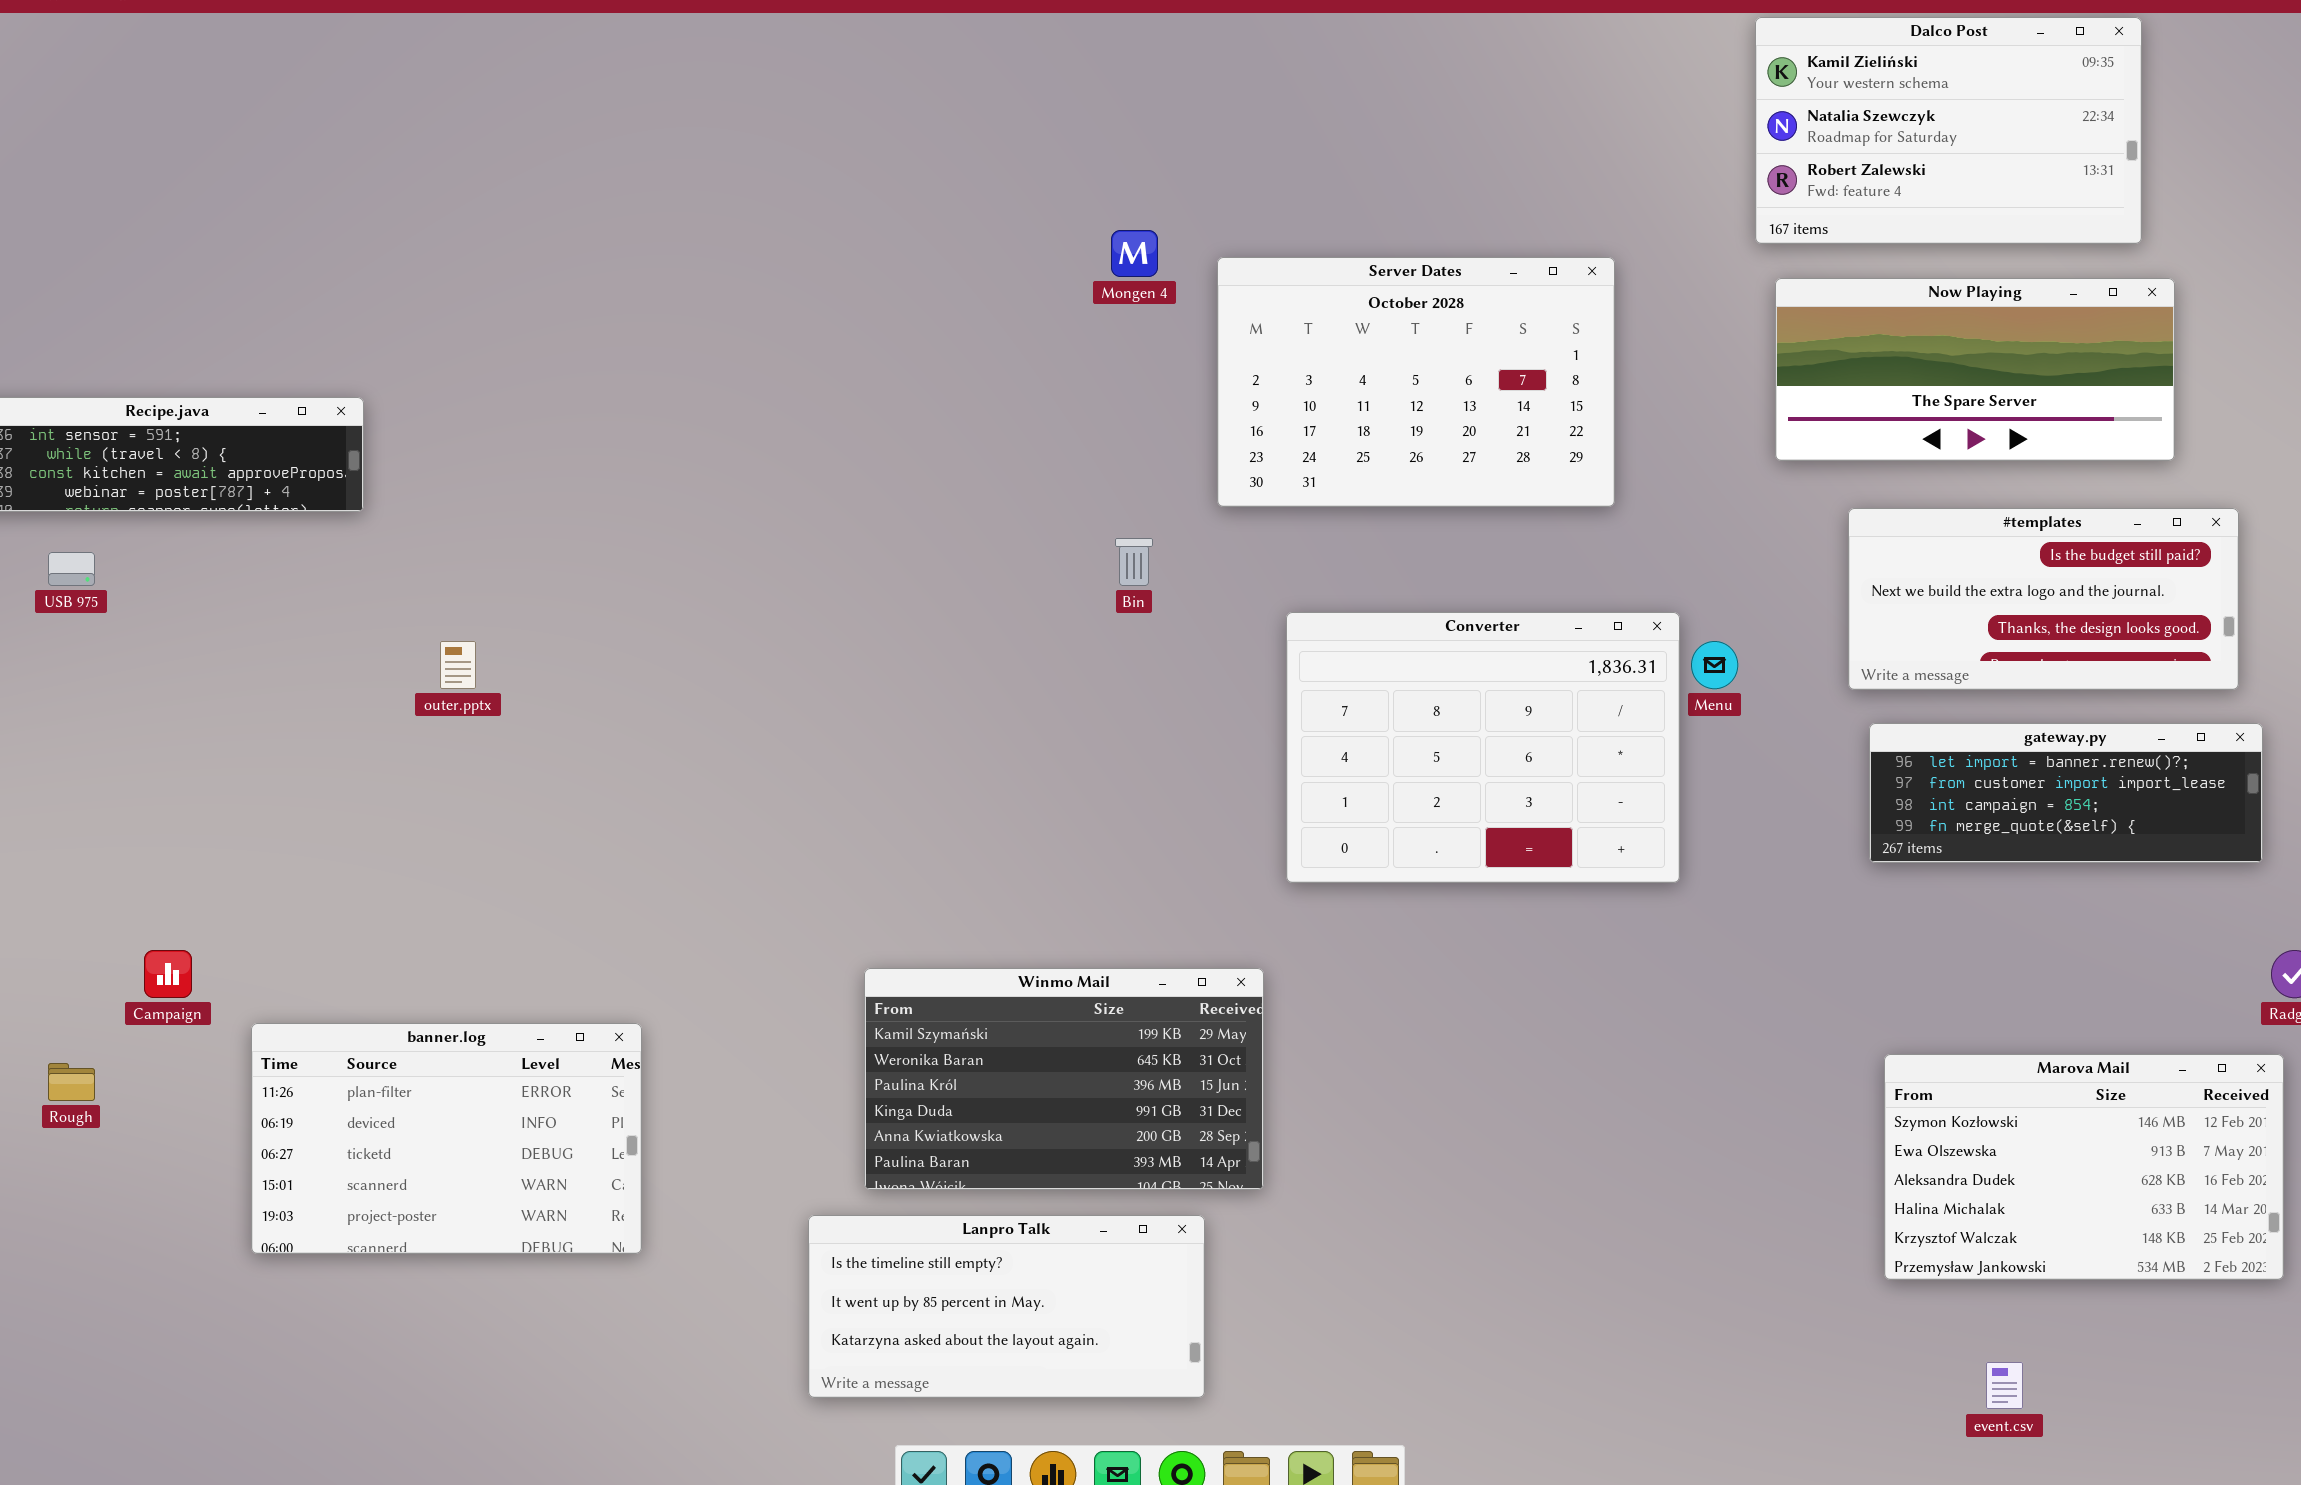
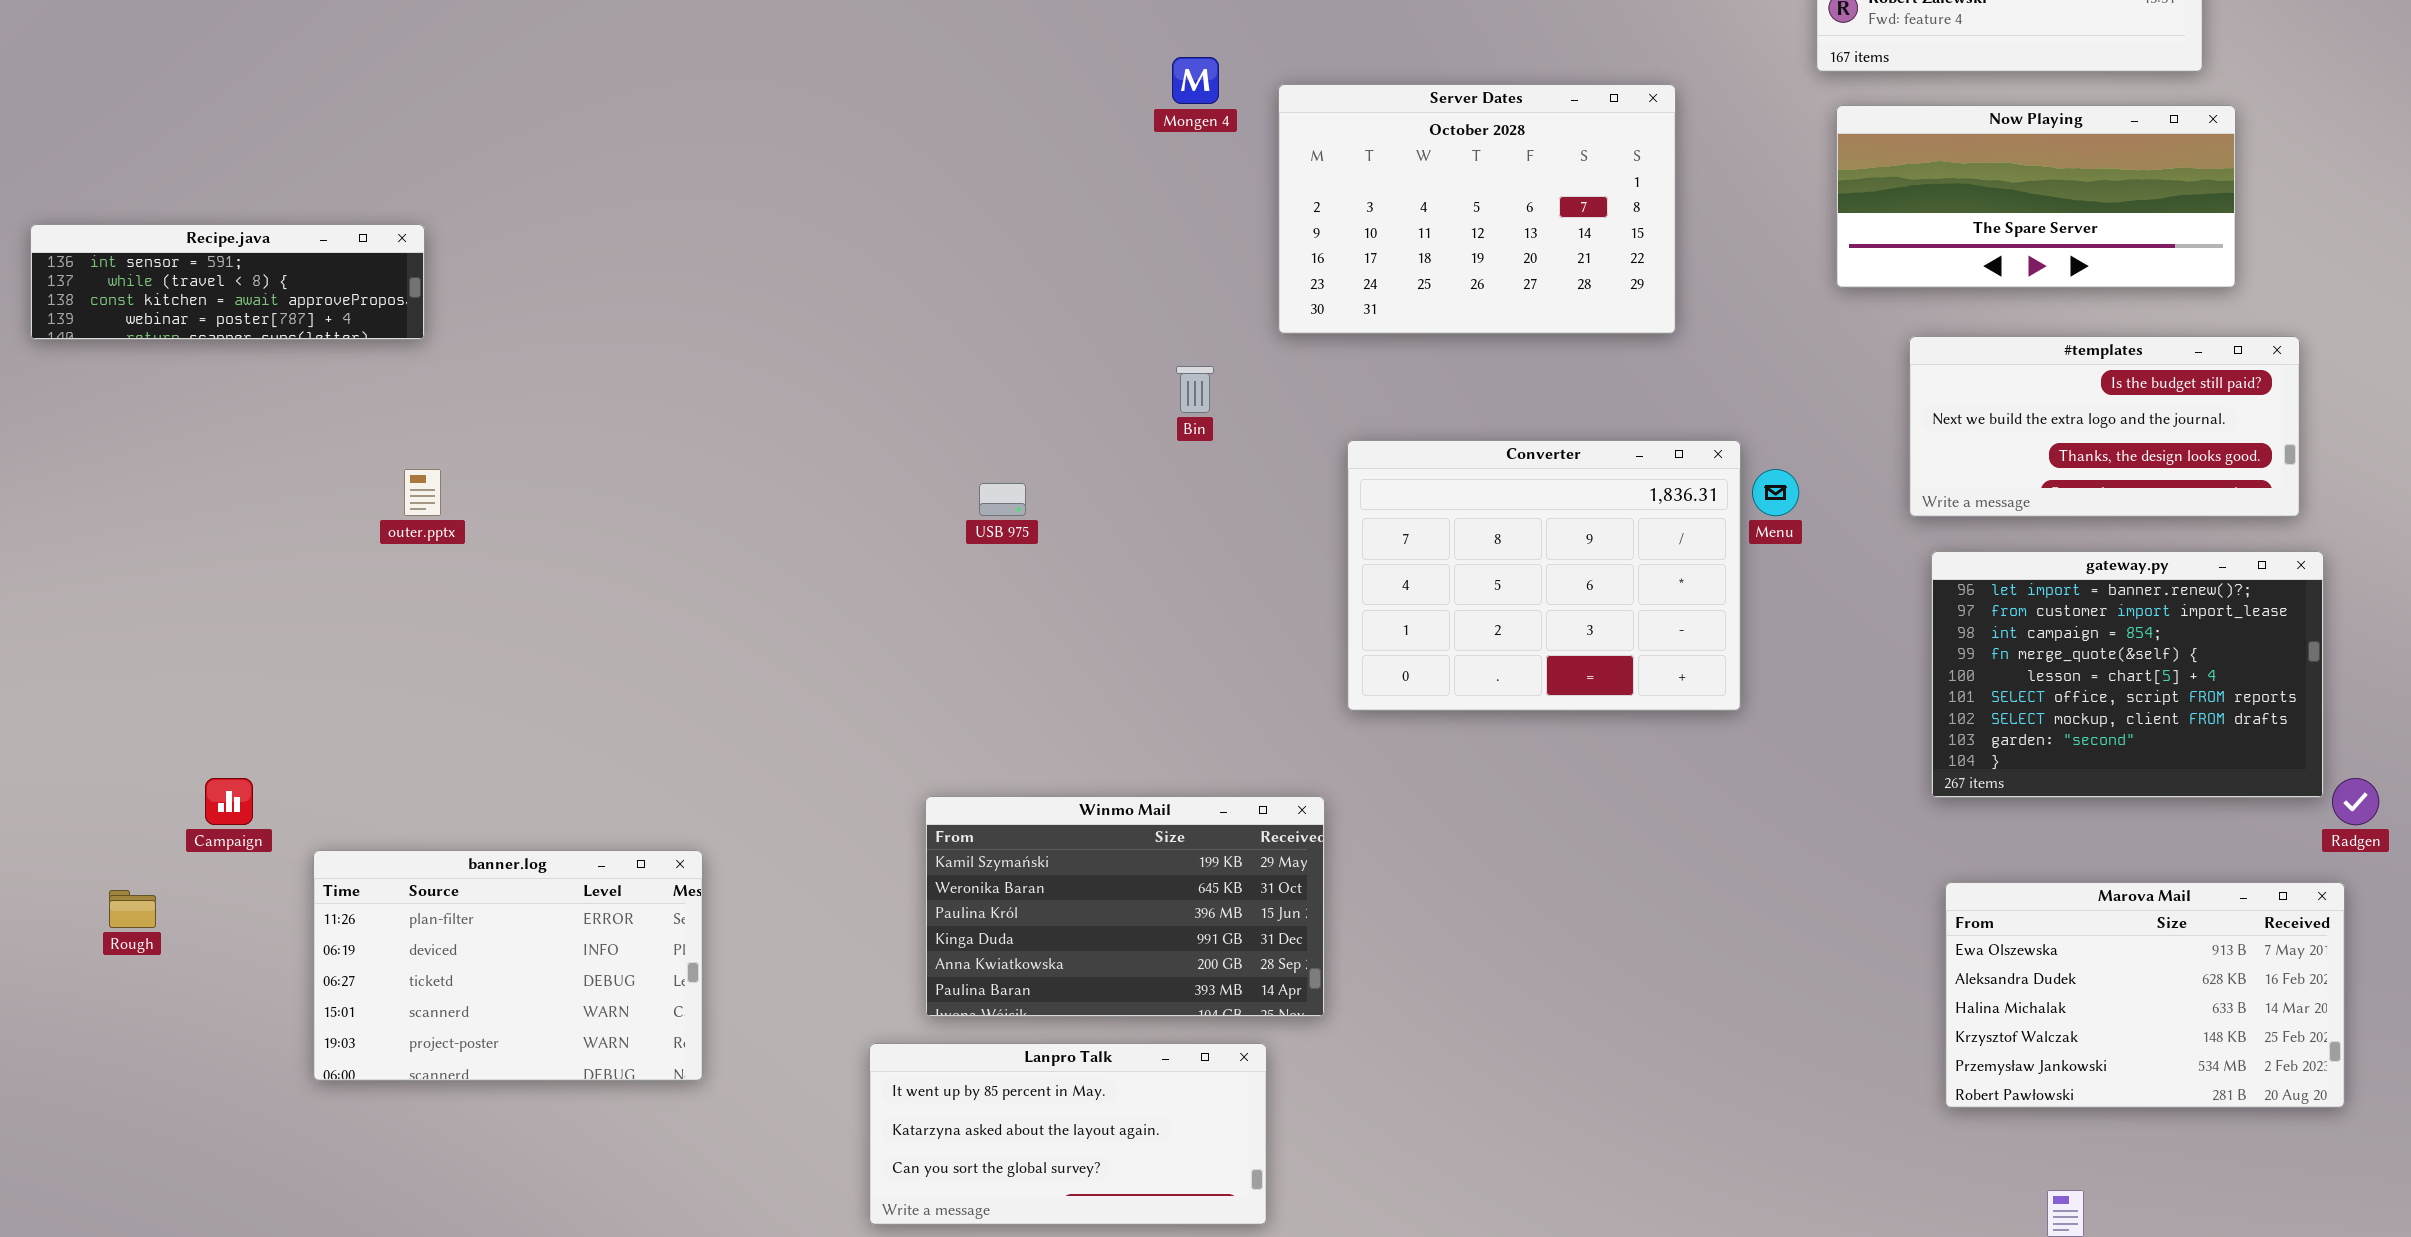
USB 975: [48,552,95,586] -> [979,483,1026,516], moved
outer.pptx: [440,641,476,689] -> [404,469,441,516], moved
gateway.py: [1869,723,2263,863] -> [1931,551,2324,798], resized
Marova Mail: [1884,1054,2284,1280] -> [1945,882,2345,1108], scrolled down 1 row
Lanpro Talk: [808,1215,1205,1398] -> [869,1043,1267,1225], scrolled down 1 row

